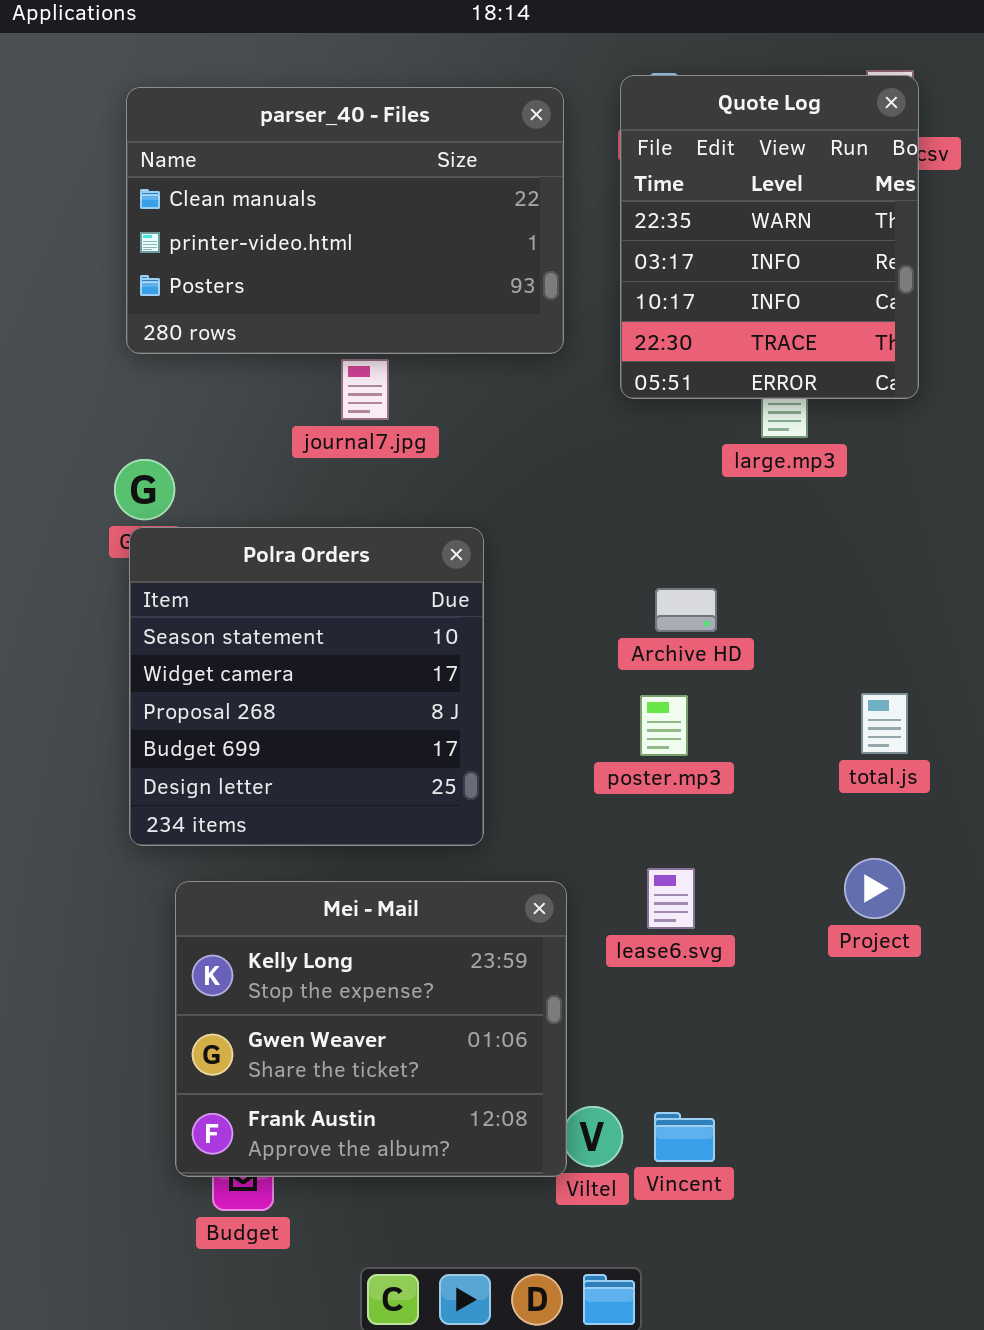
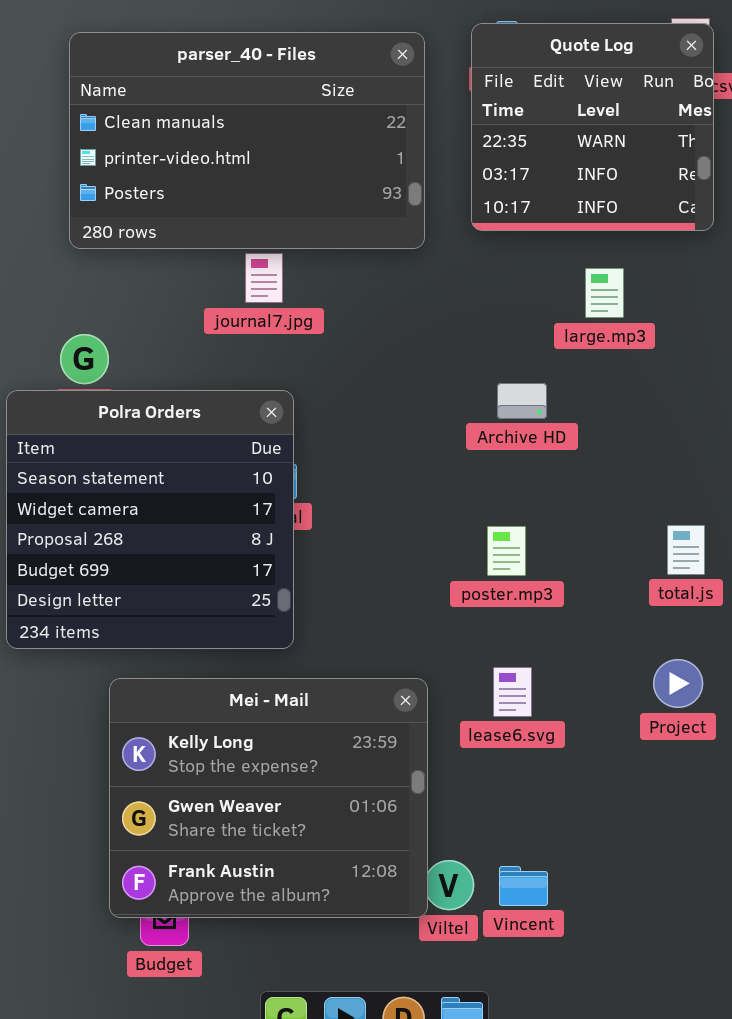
Quote Log: [620,75,919,399] -> [471,23,714,231], resized
Polra Orders: [129,527,484,846] -> [6,390,294,649], moved
Archive HD: [655,588,717,632] -> [497,383,547,419], moved

